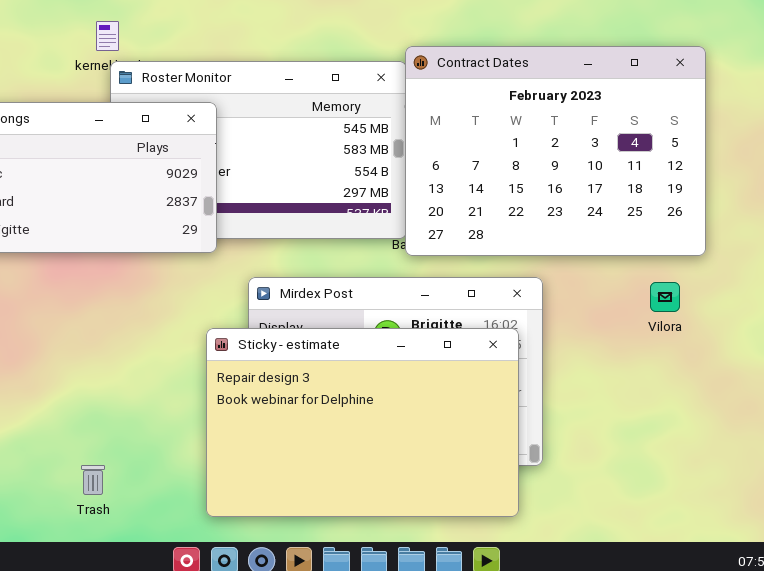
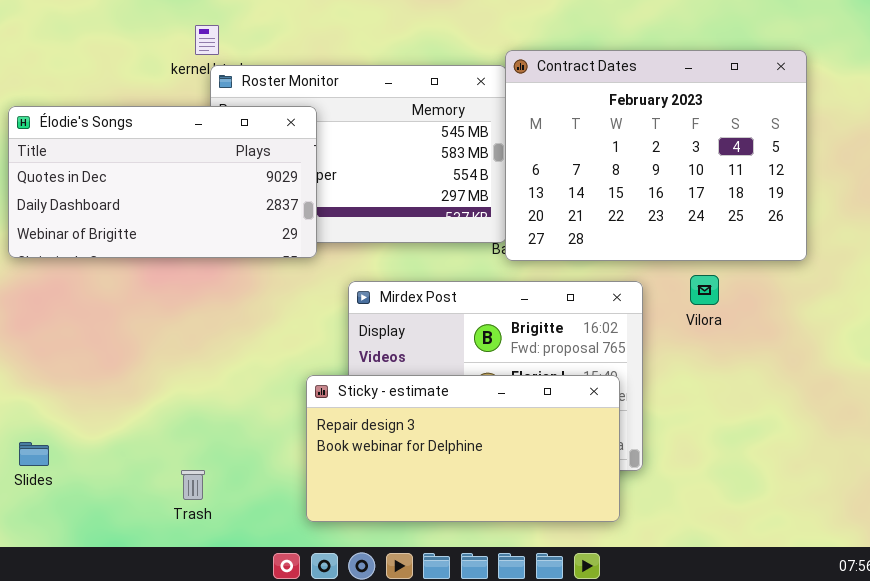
Vilora: [650,282,680,312] -> [690,275,719,305], moved
Sticky - estimate: [206,328,519,517] -> [306,375,620,522], resized

